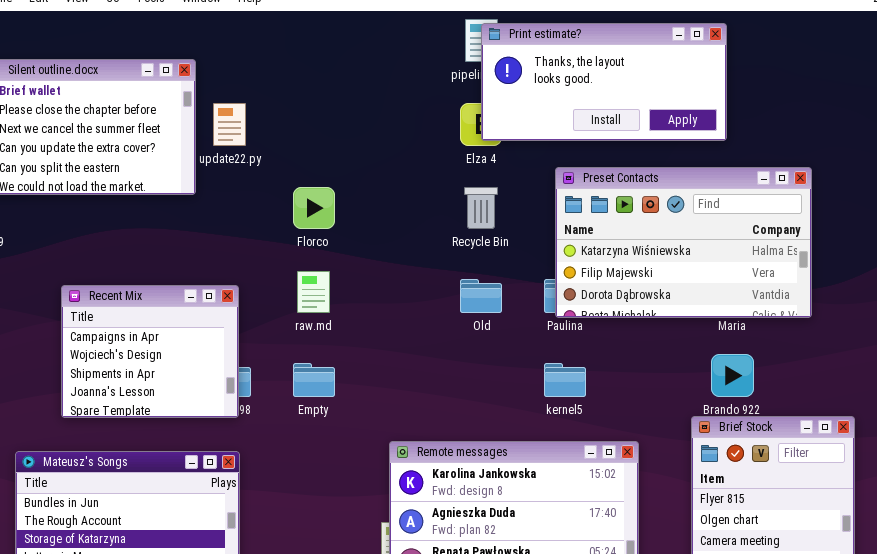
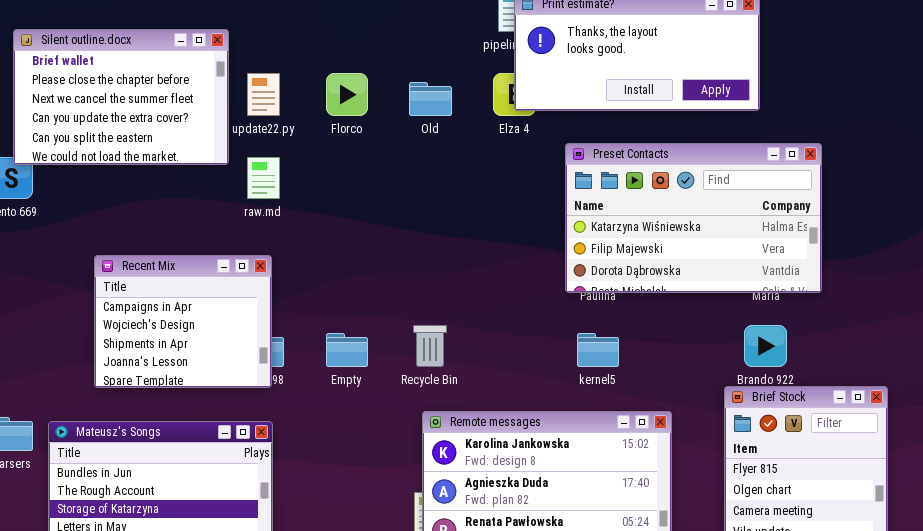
Preset Contacts: [555,167,812,318] -> [565,143,822,293], moved
Florco: [293,187,335,229] -> [326,73,368,116], moved
Recycle Bin: [464,187,498,229] -> [413,325,447,367], moved
raw.md: [297,271,330,313] -> [247,157,280,199], moved
Old: [460,279,502,313] -> [409,82,452,116], moved

